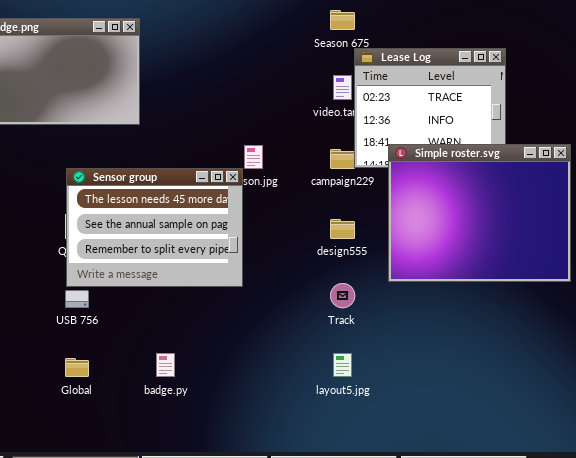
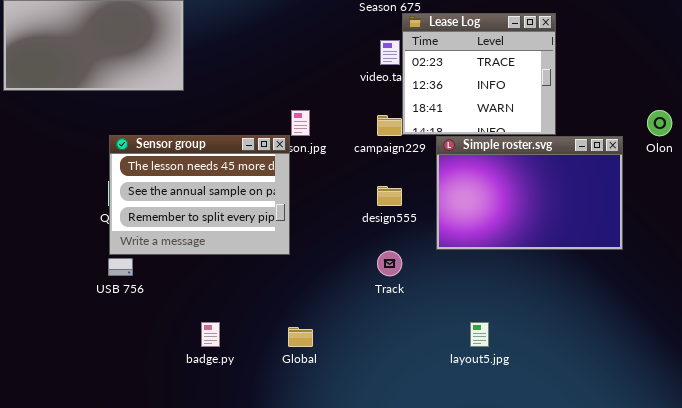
Simple roster.svg: [388,144,571,282] -> [436,136,623,250], resized
layout5.jpg: [333,353,352,377] -> [470,322,489,347], moved
Global: [65,358,89,377] -> [288,327,313,347], moved

